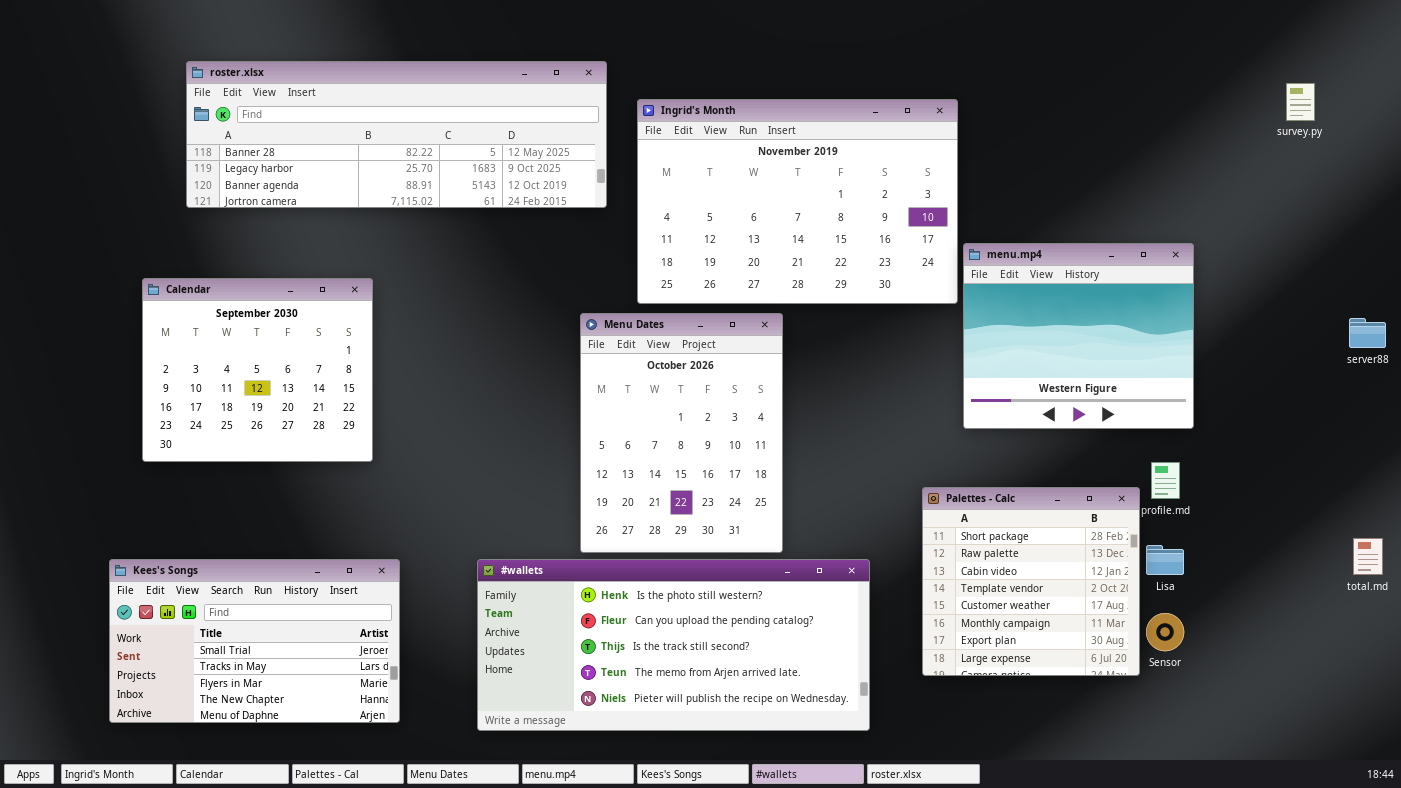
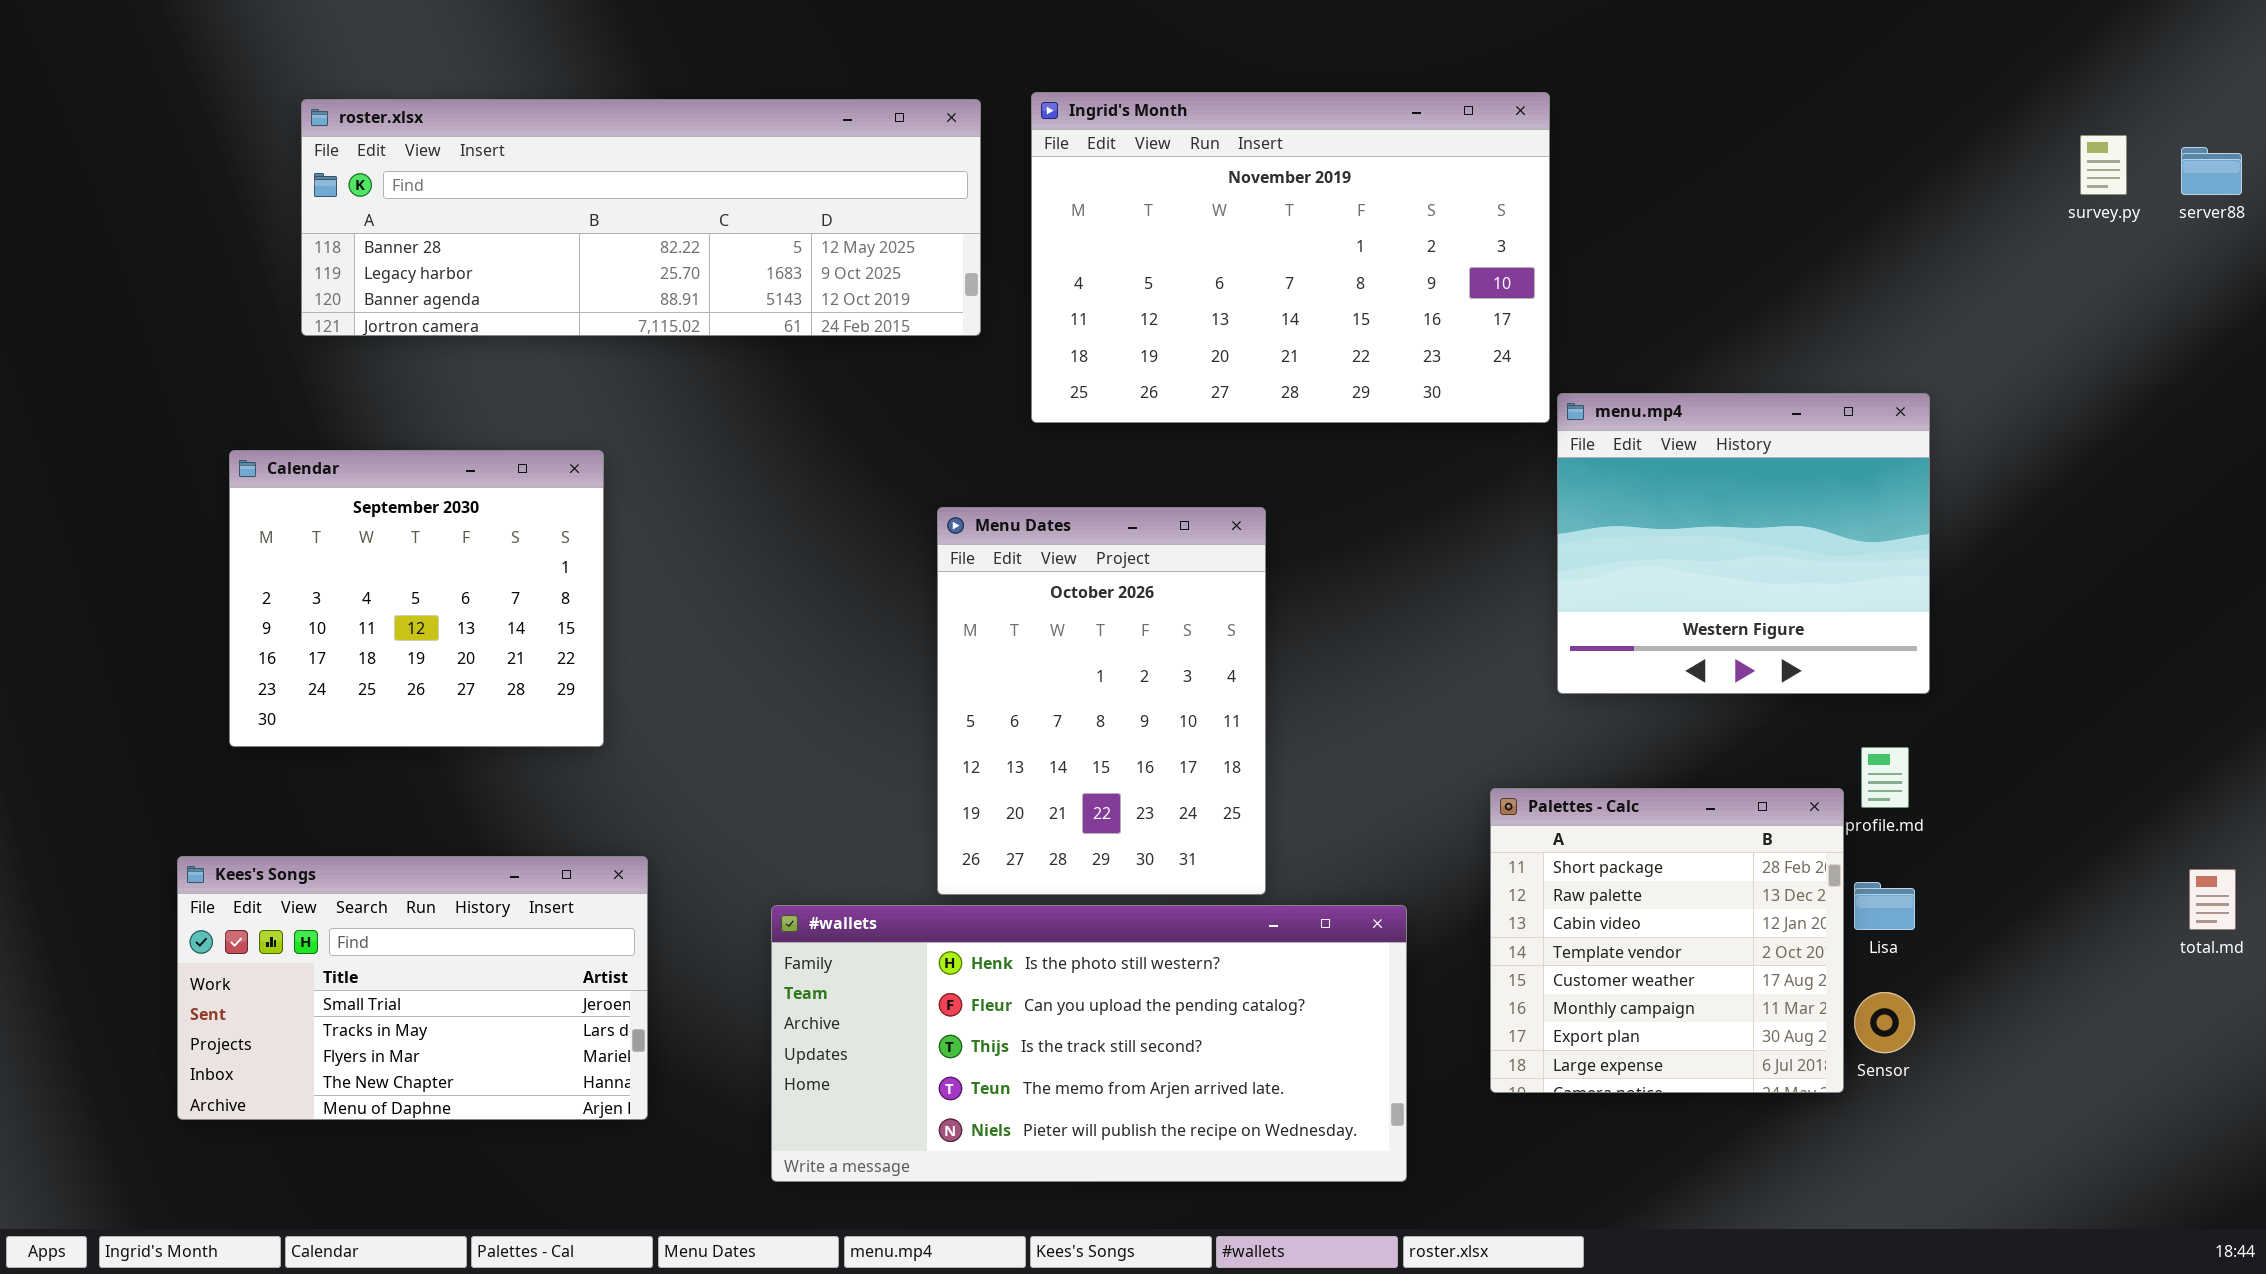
Ingrid's Month: [637,99,958,304] -> [1031,92,1550,423], moved
server88: [1349,318,1386,348] -> [2181,147,2242,195], moved
Kees's Songs: [109,559,400,723] -> [177,856,648,1120], moved

